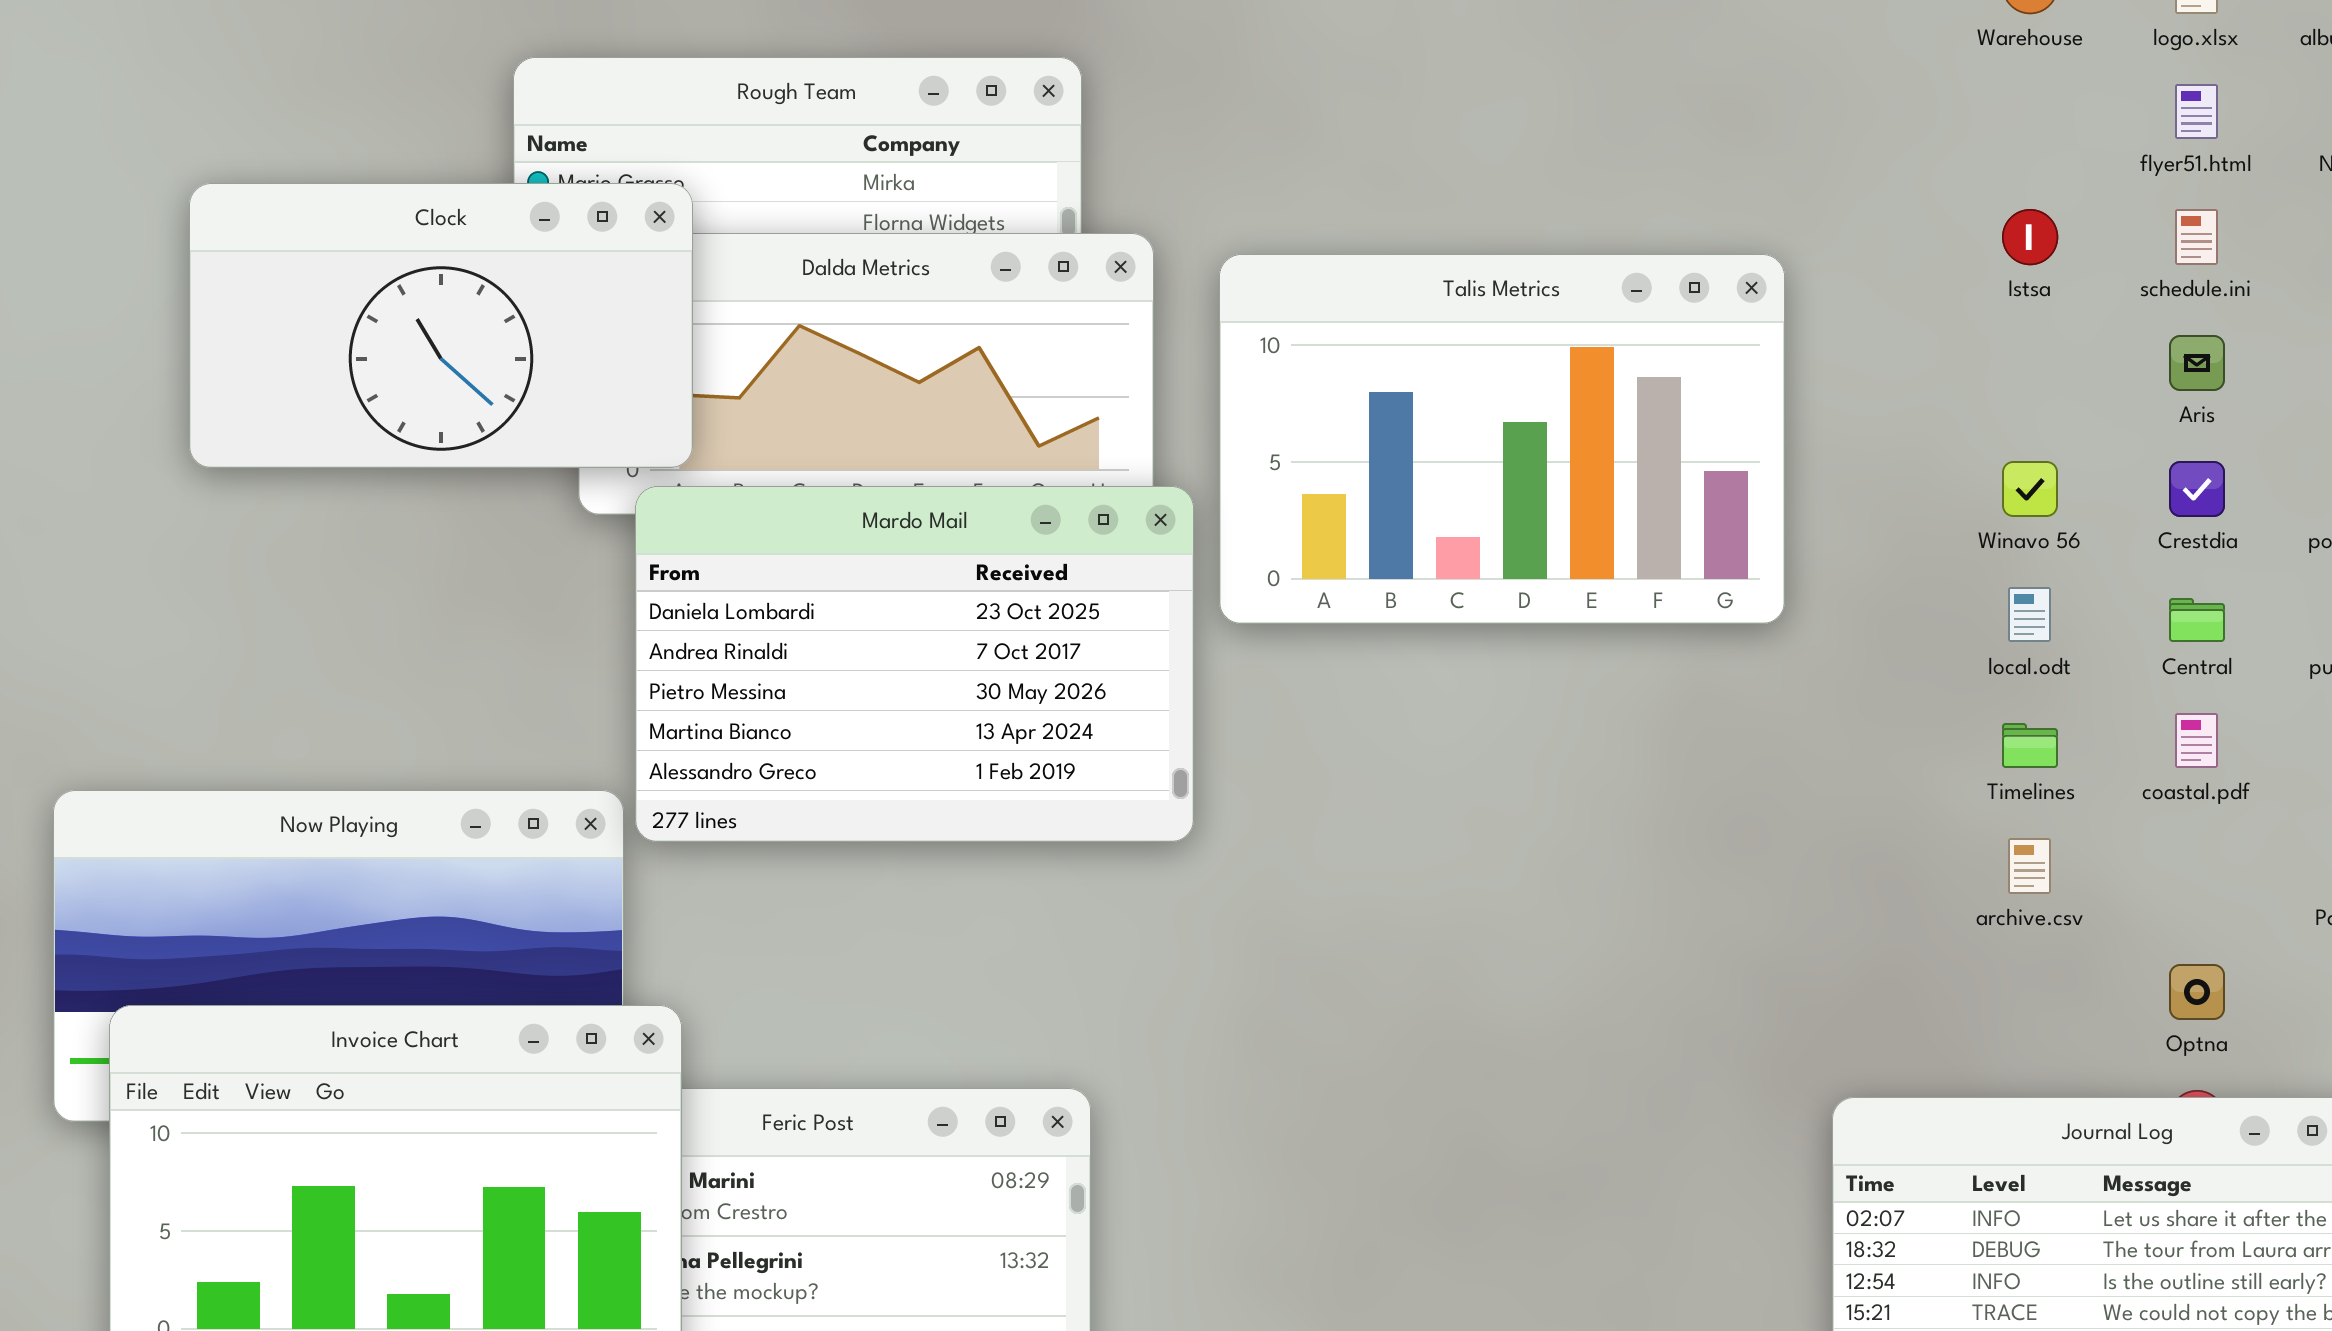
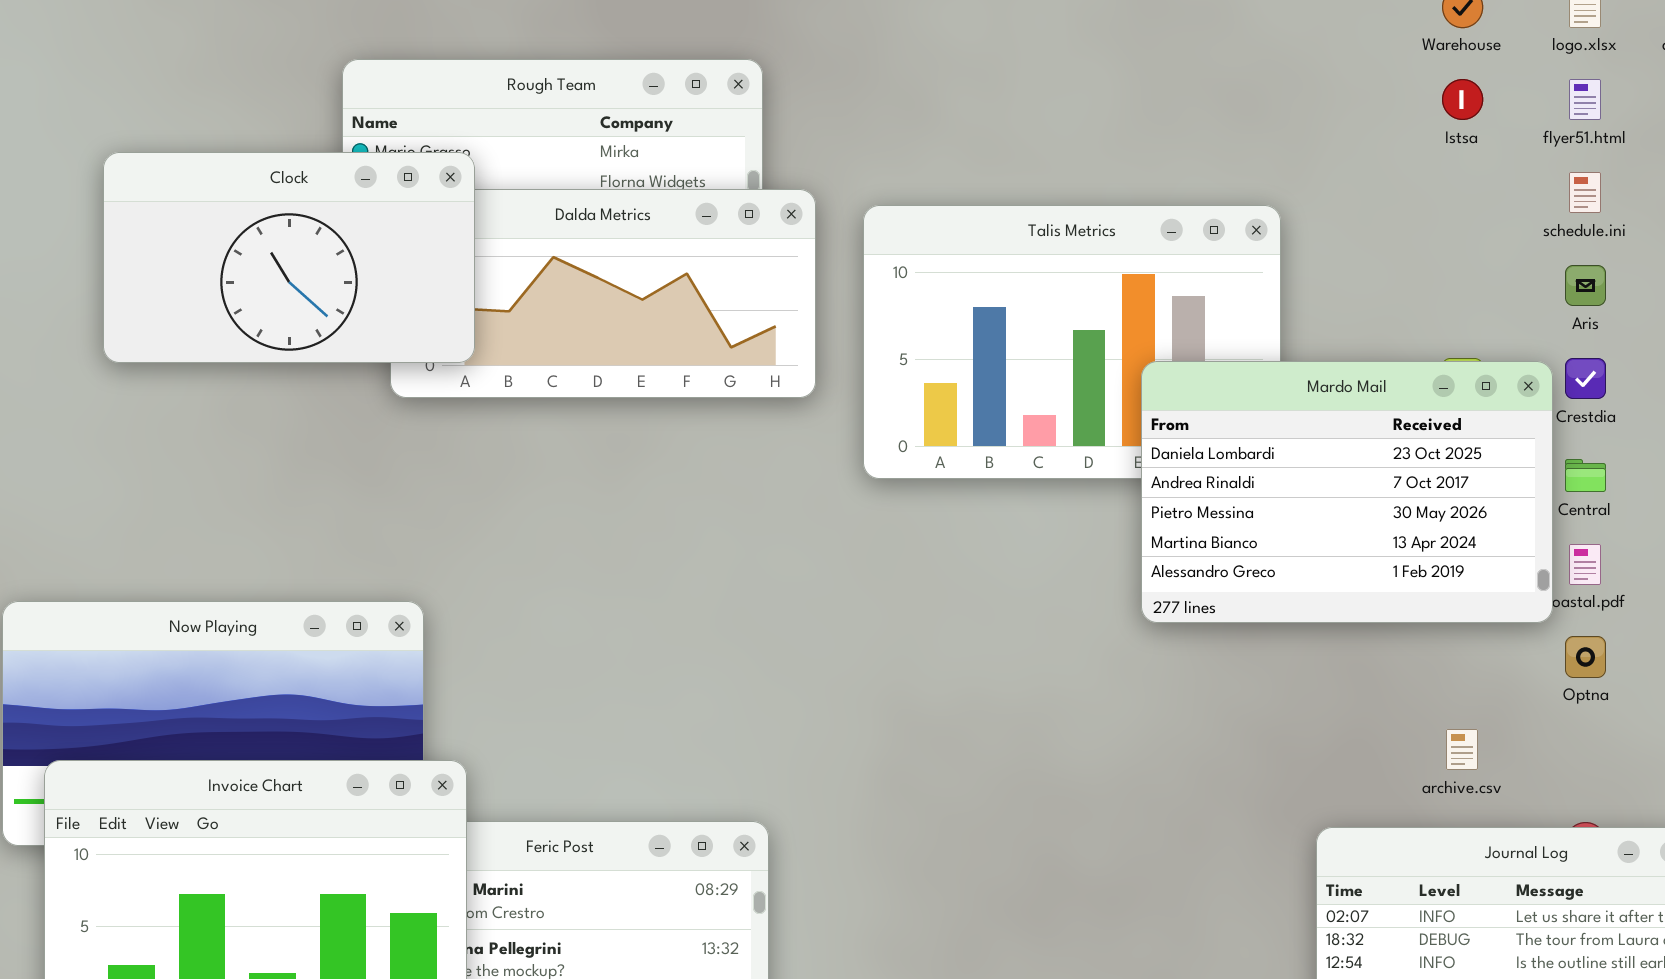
Istsa: [2002,209,2058,265] -> [1442,79,1483,120], moved
Mardo Mail: [635,486,1194,842] -> [1141,361,1553,623], moved
archive.csv: [2008,838,2051,894] -> [1446,729,1478,770], moved
Optna: [2169,964,2225,1020] -> [1565,636,1606,678], moved

